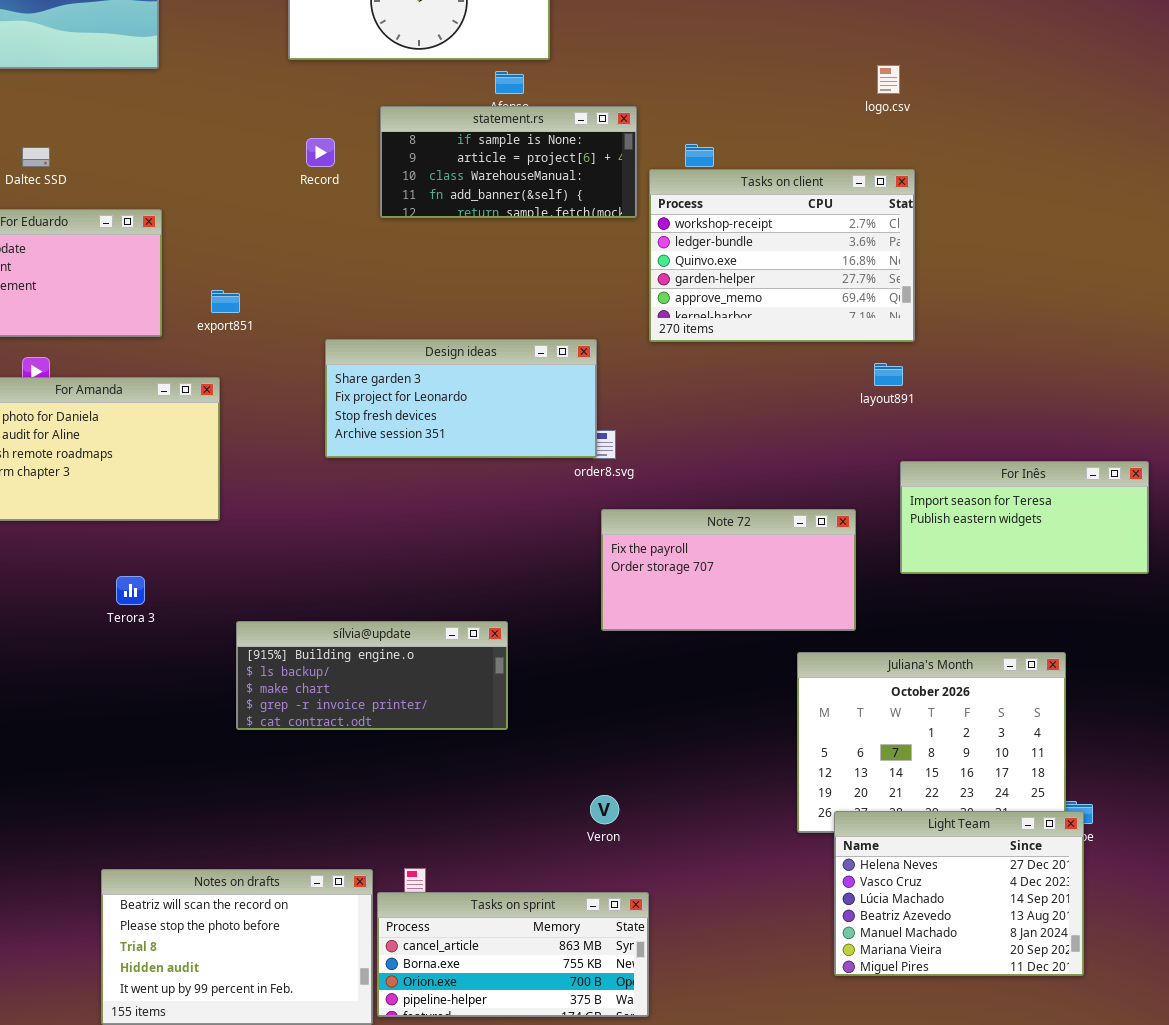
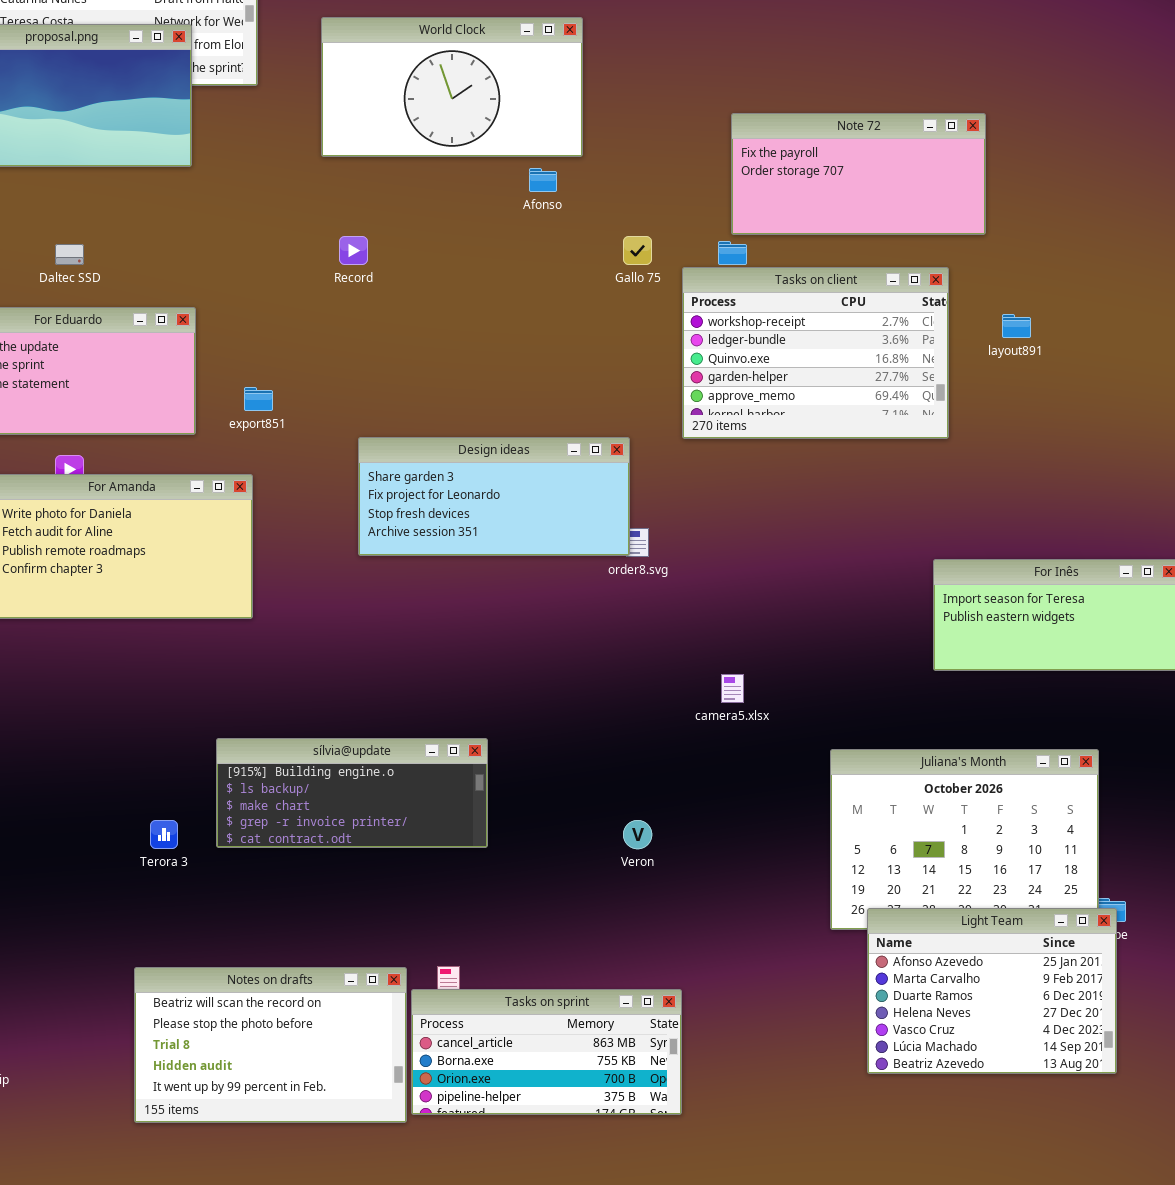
statement.rs: [380,106,637,218] -> none, closed
layout891: [874,363,903,386] -> [1002,314,1031,338], moved
Note 72: [601,509,856,631] -> [731,113,986,235], moved
Terora 3: [116,576,145,605] -> [150,820,178,849], moved
sílvia@update: [236,621,508,730] -> [216,738,488,848], moved
Veron: [590,795,619,824] -> [623,820,652,849], moved
Light Team: [834,811,1084,976] -> [867,908,1117,1074], scrolled up 3 rows

